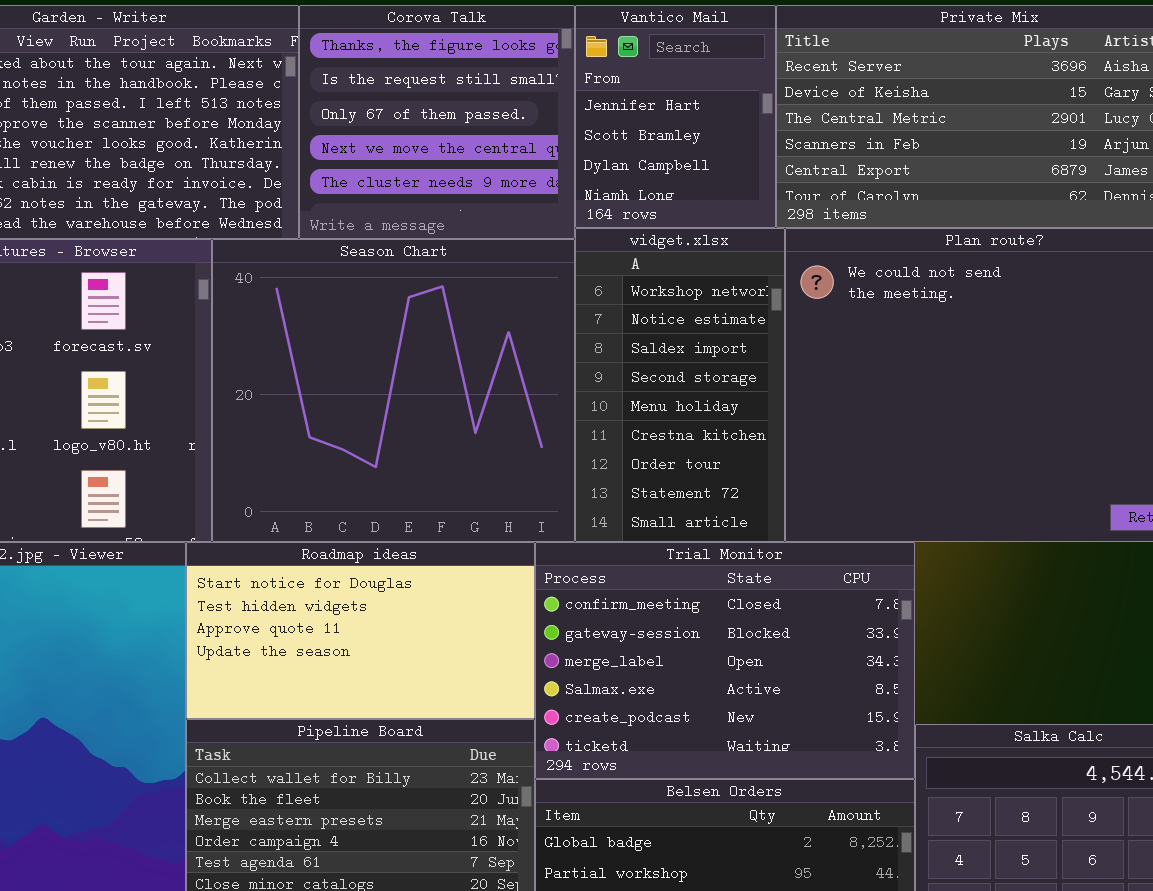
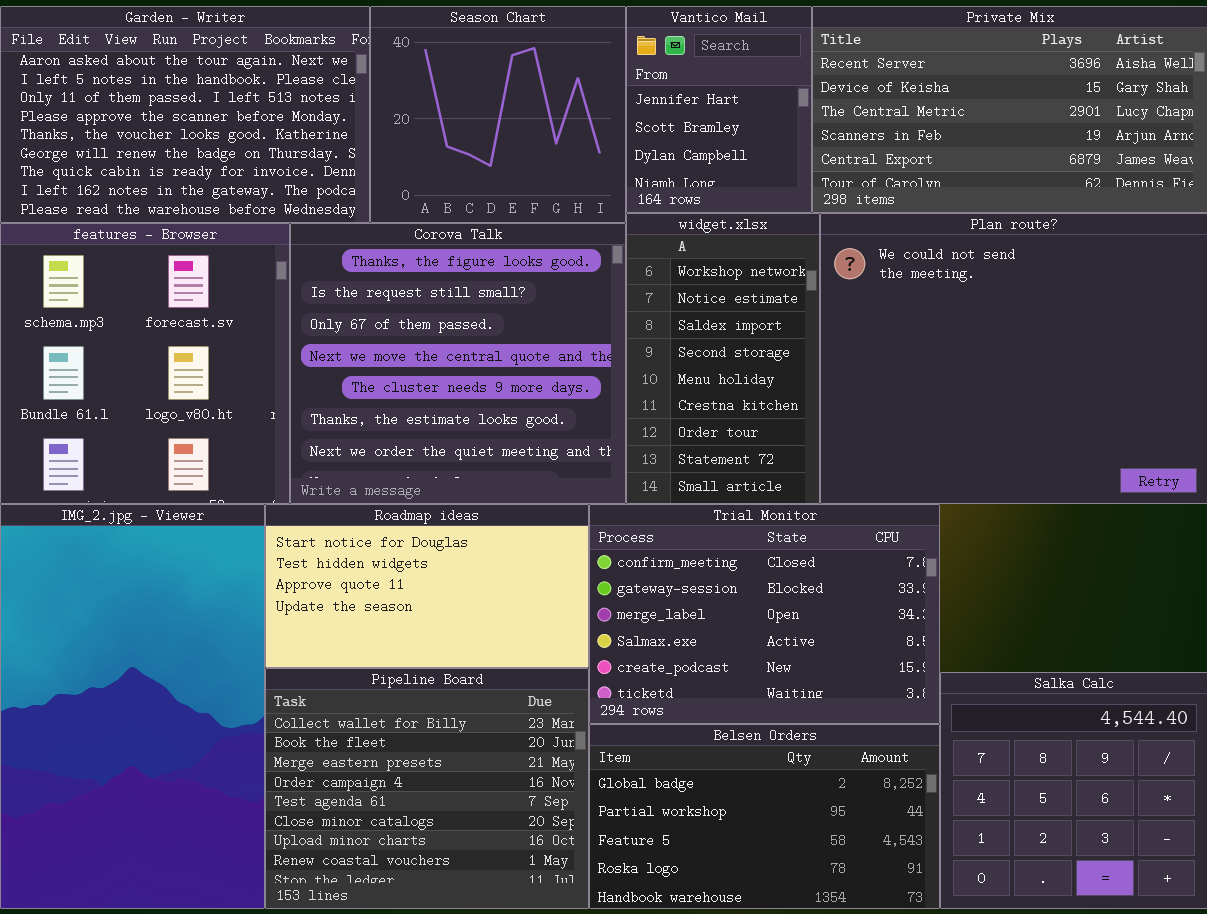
Corova Talk: [299,5,575,239] -> [290,223,626,504], moved, resized
Season Chart: [212,239,575,542] -> [370,6,626,223], moved, resized

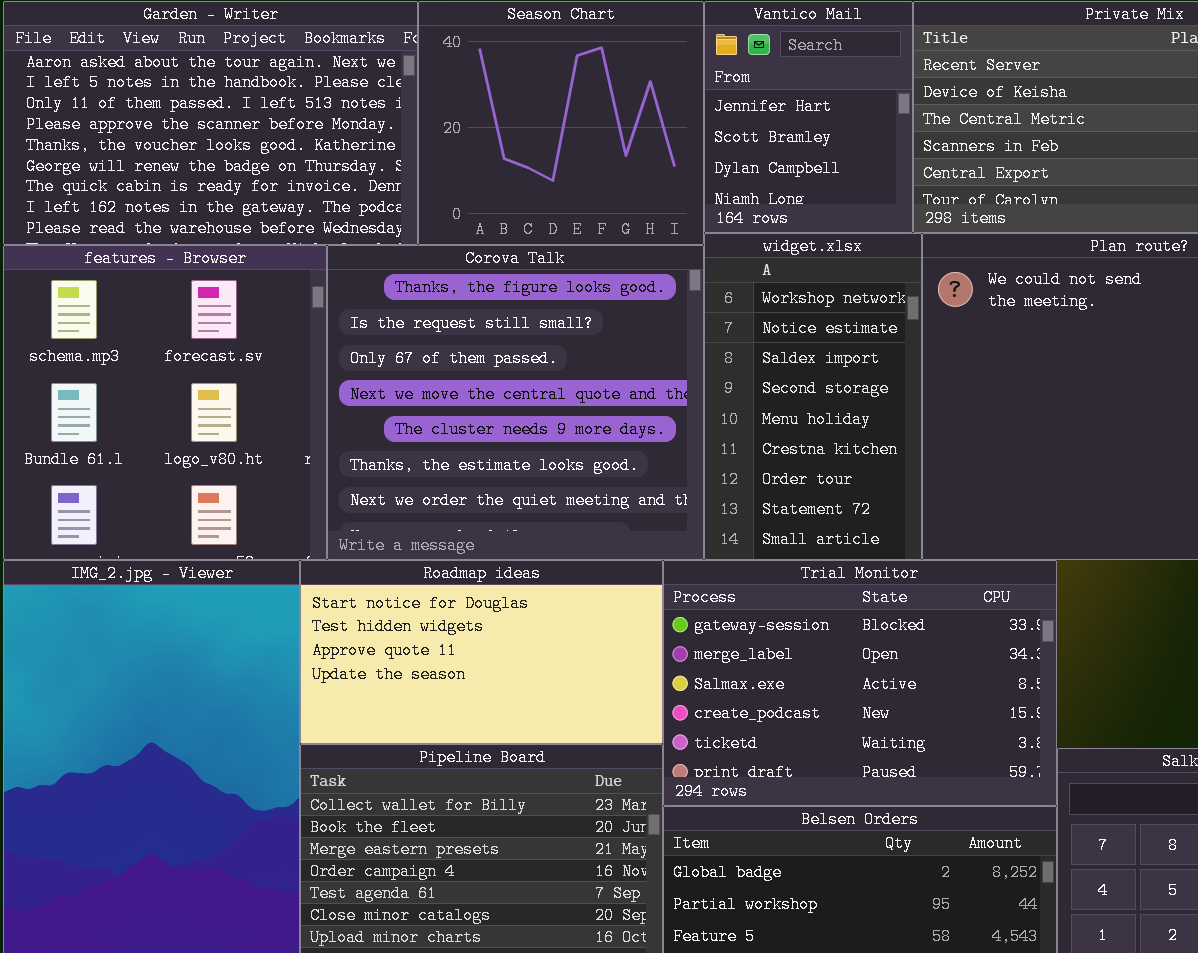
Trial Monitor: [589,504,940,724] -> [663,560,1057,806], scrolled down 1 row

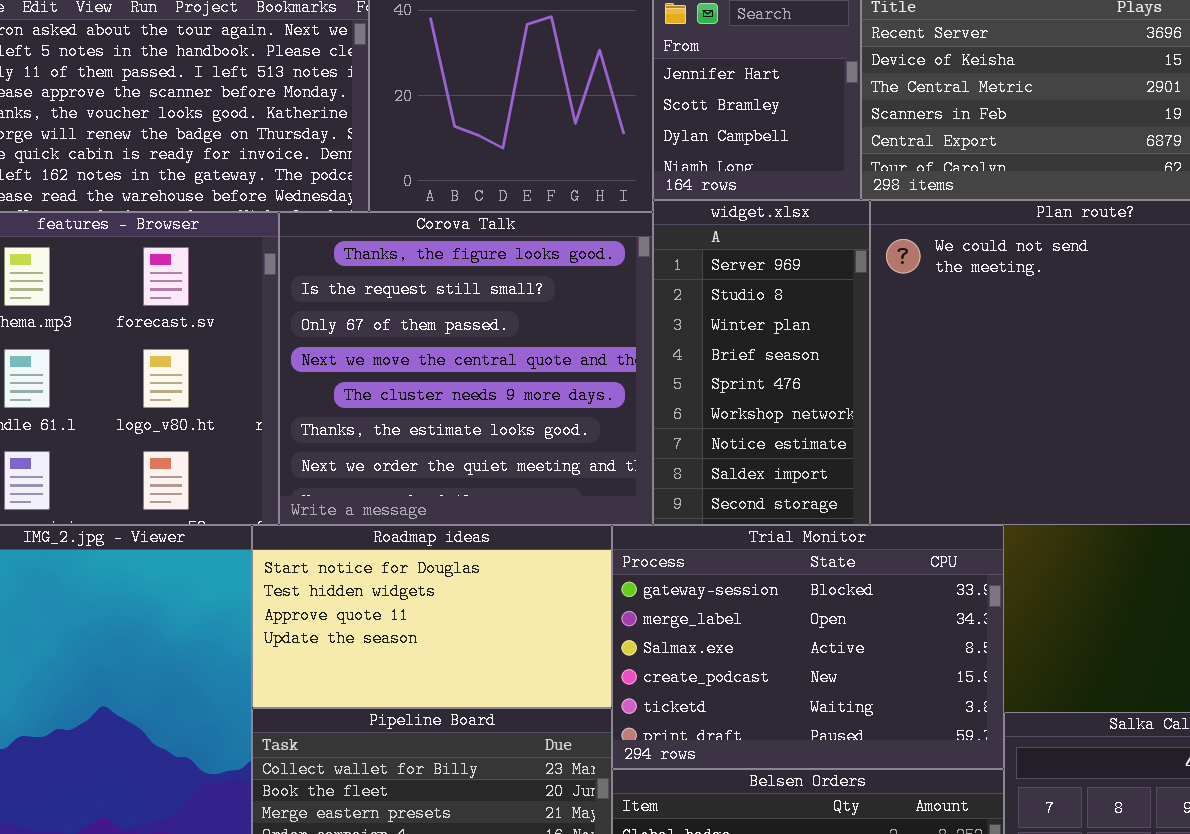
widget.xlsx: [704,233,922,560] -> [653,200,870,525], scrolled up 5 rows

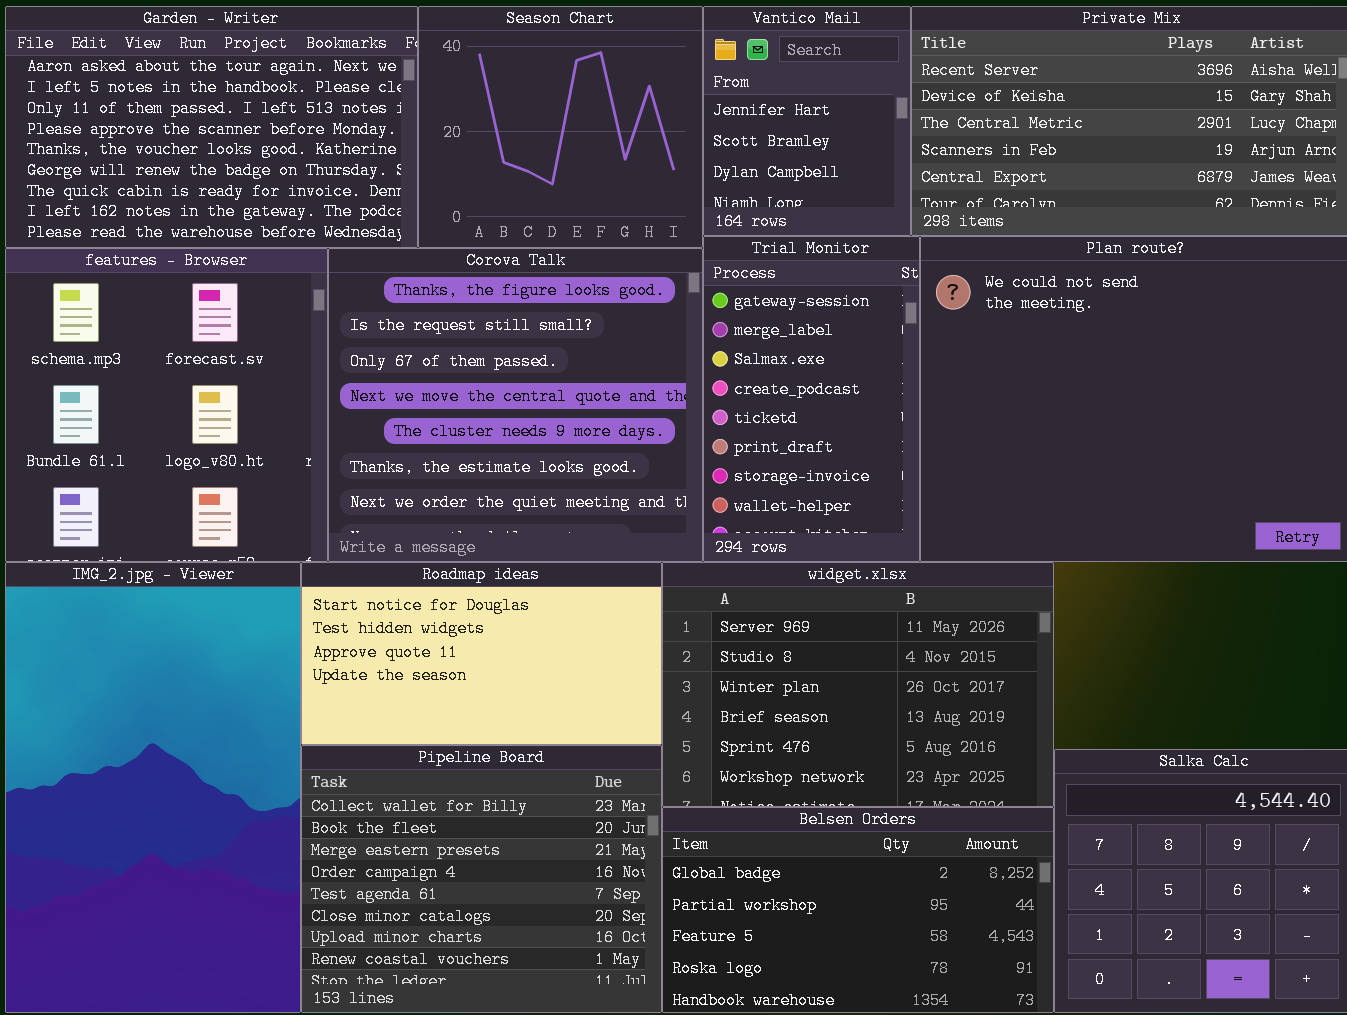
widget.xlsx: [653,200,870,525] -> [662,562,1054,807], moved, resized
Trial Monitor: [612,525,1004,769] -> [703,236,920,562], moved, resized

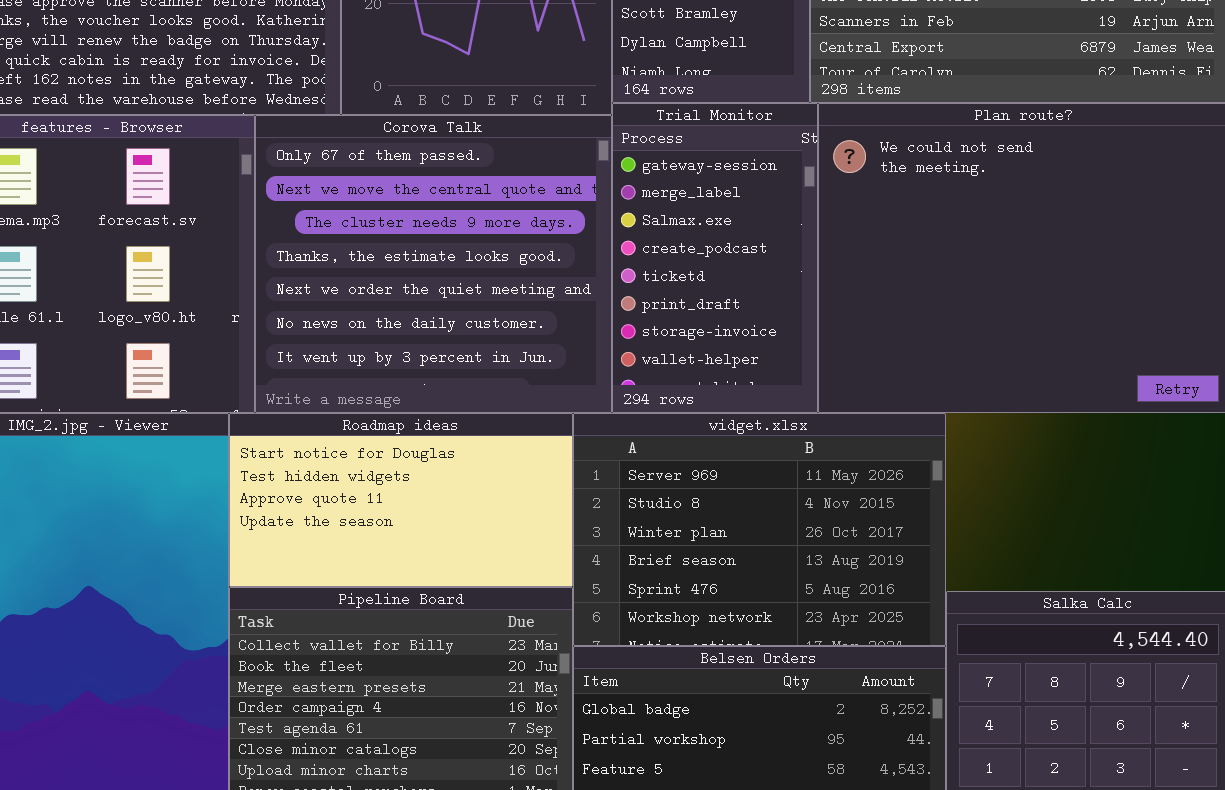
Corova Talk: [328,248,703,562] -> [255,115,612,413], scrolled down 2 rows

